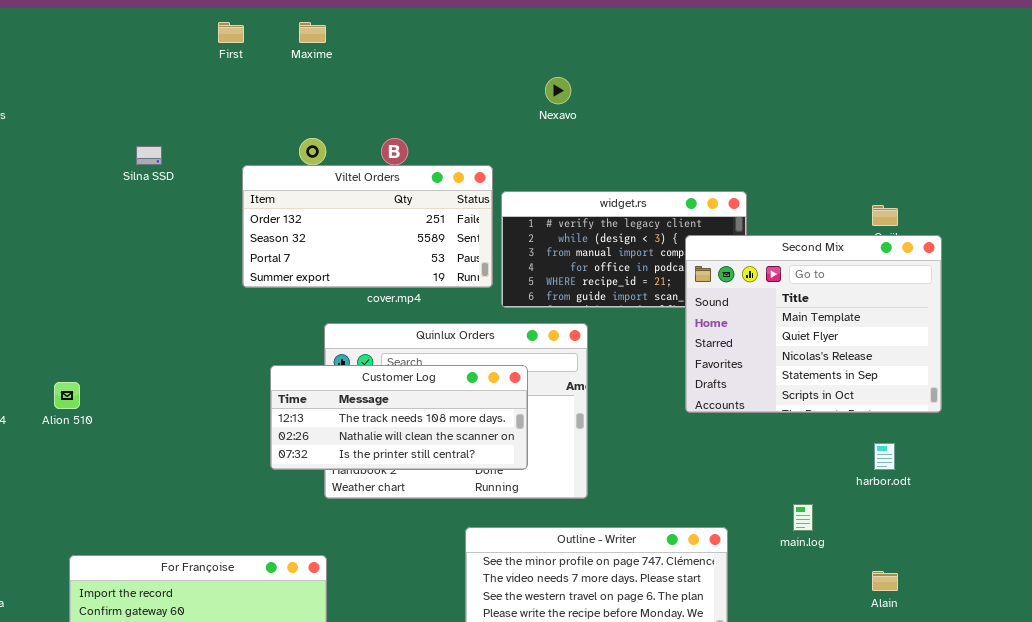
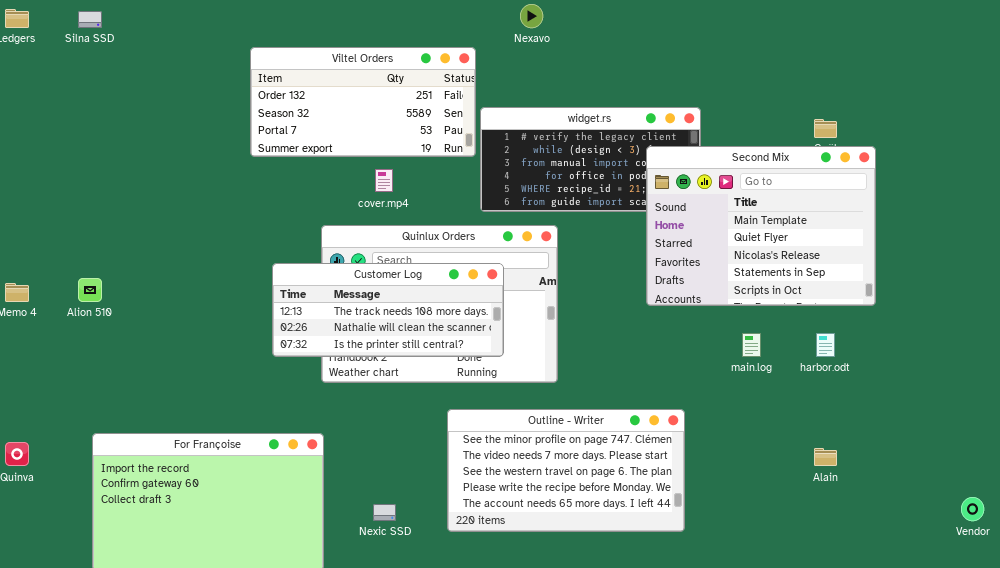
Silna SSD: [136,146,162,165] -> [78,11,102,28], moved
Viltel Orders: [242,165,493,288] -> [250,47,476,157], moved
main.log: [793,504,813,531] -> [742,333,761,357], moved

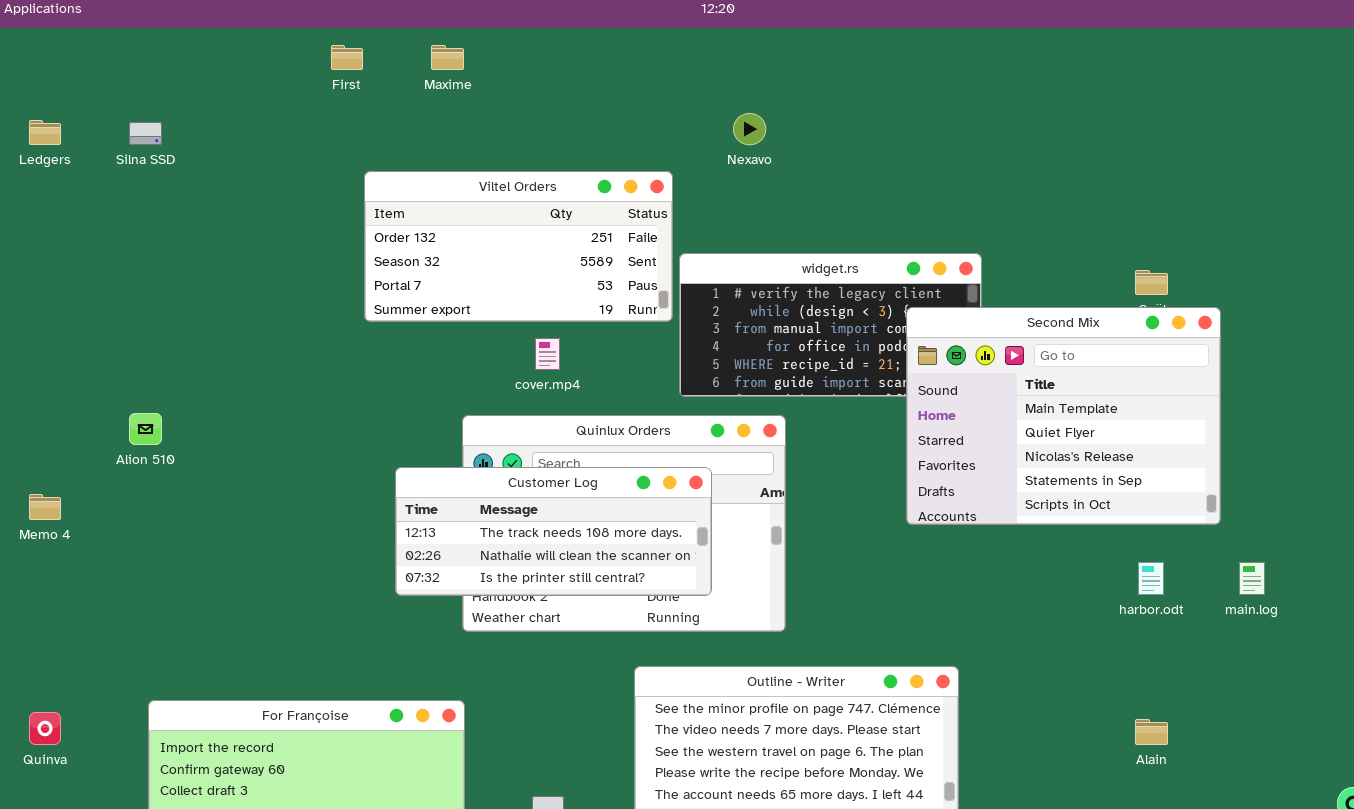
Alion 510: [78,278,102,302] -> [129,413,162,445], moved
main.log: [742,333,761,357] -> [1239,562,1265,595], moved

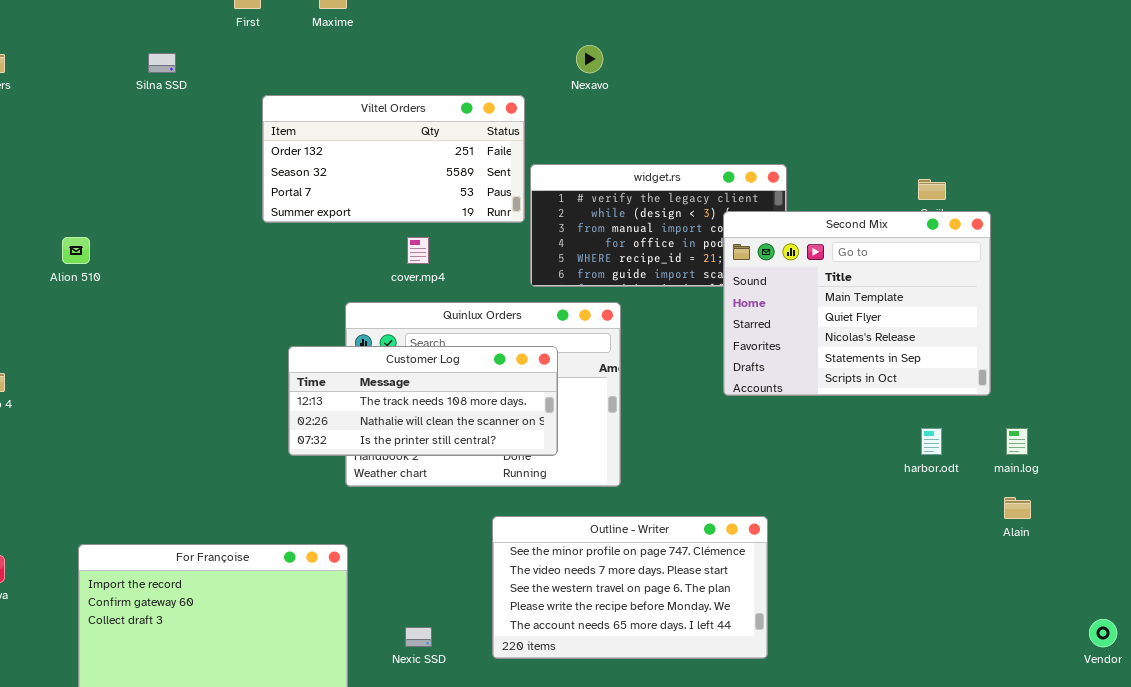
Silna SSD: [129,122,162,145] -> [148,53,176,73], moved
Alion 510: [129,413,162,445] -> [62,237,90,264], moved
Alain: [1135,719,1168,745] -> [1004,497,1031,519], moved

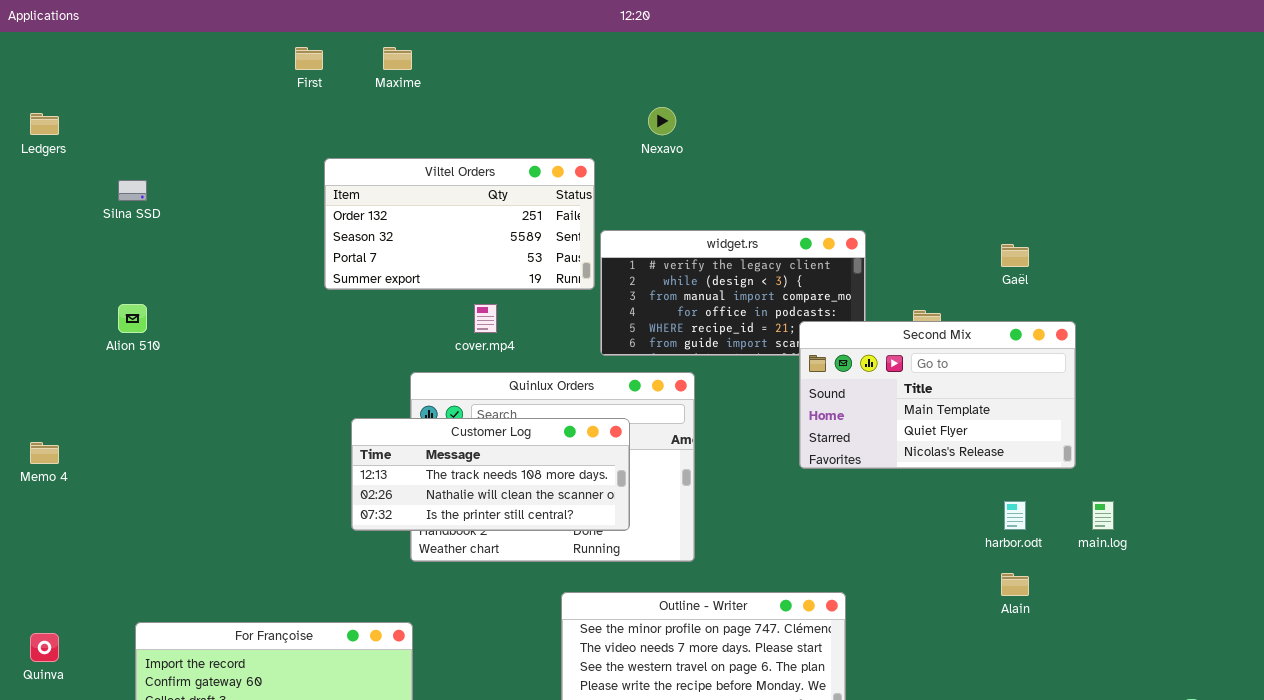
Silna SSD: [148,53,176,73] -> [118,180,147,201], moved
Second Mix: [723,211,991,396] -> [799,321,1076,469], resized
Alain: [1004,497,1031,519] -> [1001,573,1029,596], moved

